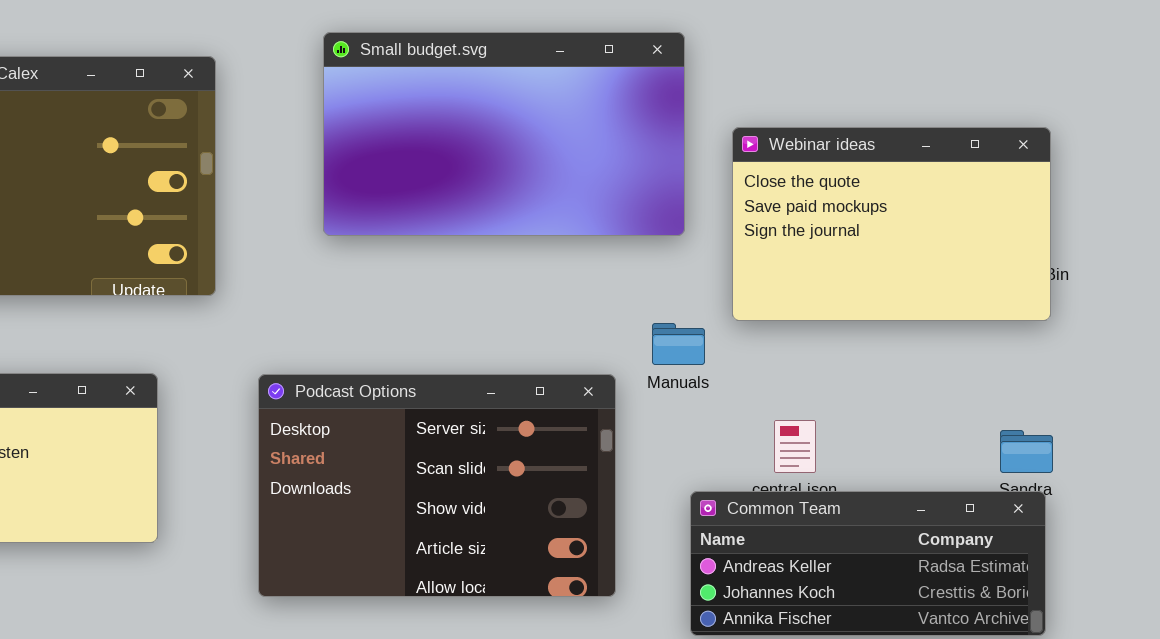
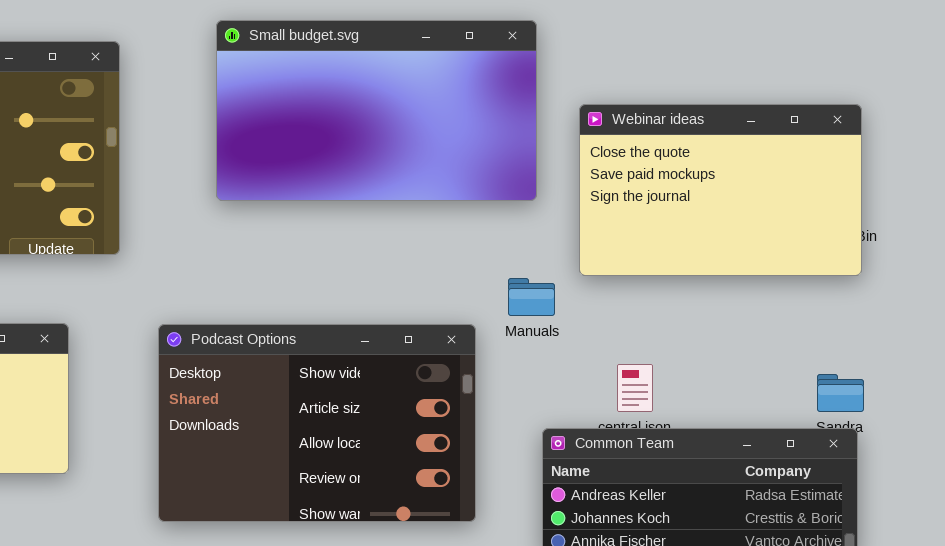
Podcast Options: [258,374,616,597] -> [158,324,476,522], scrolled down 2 rows

